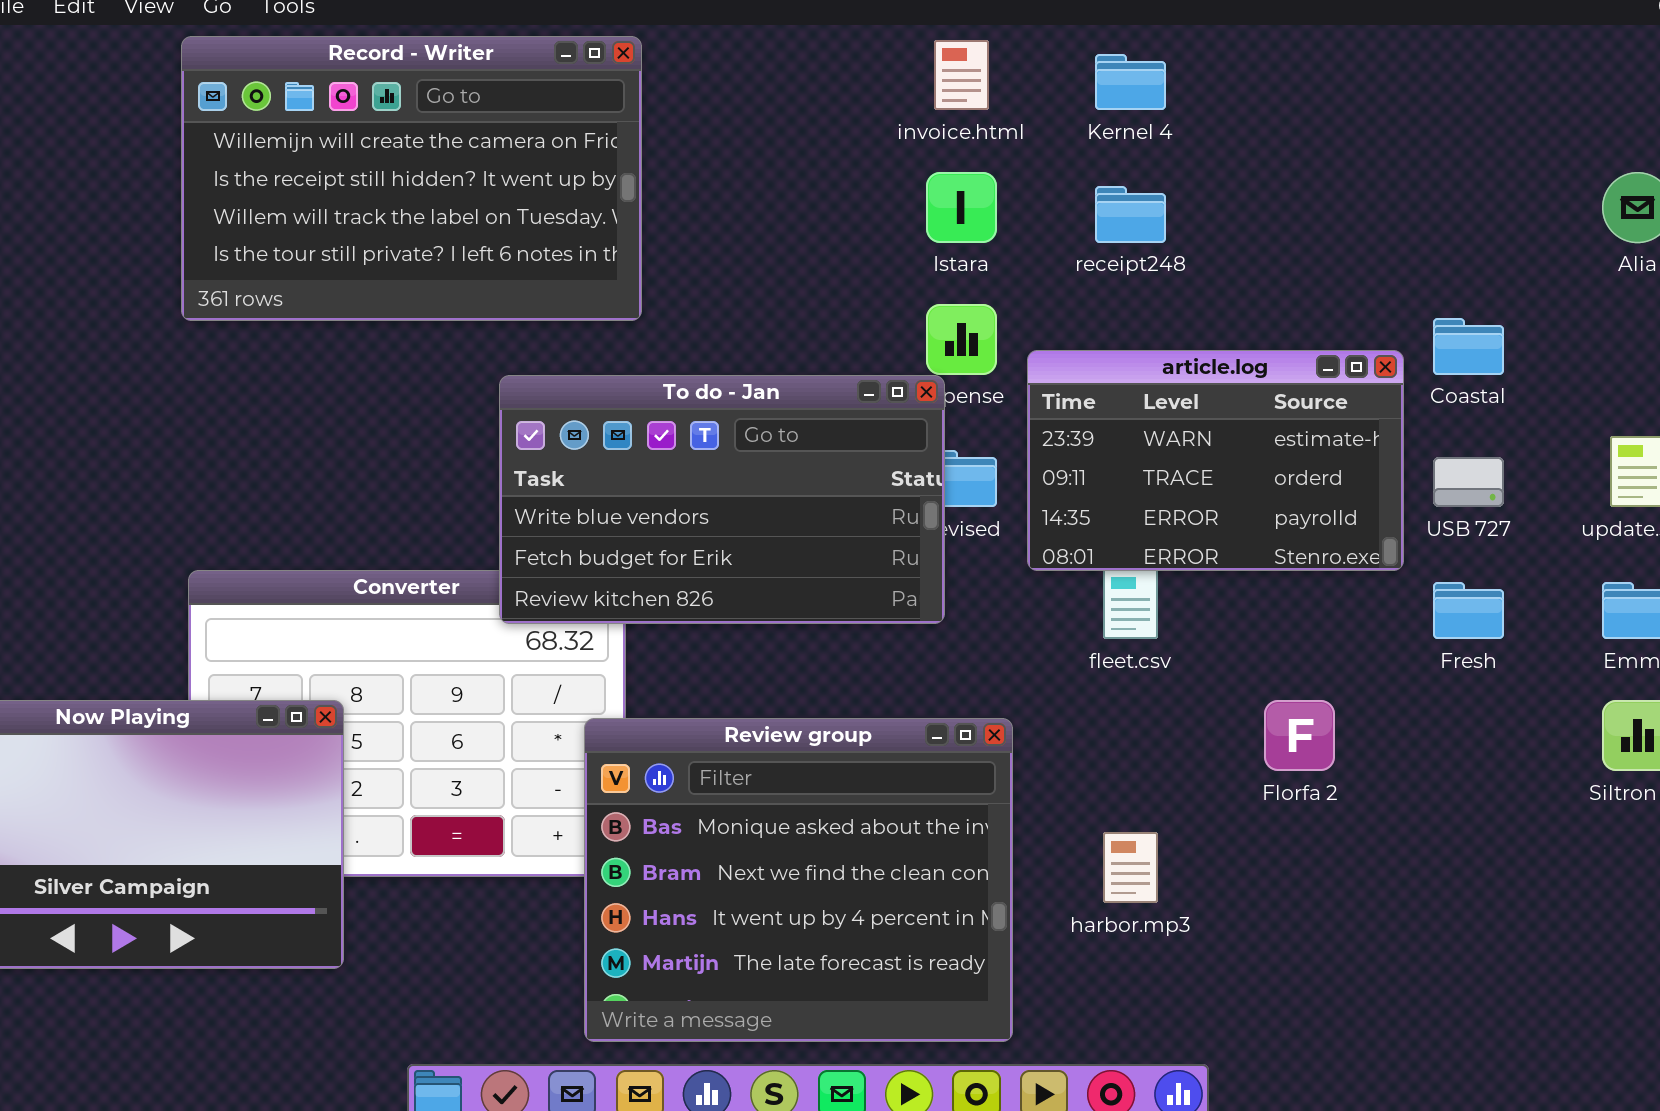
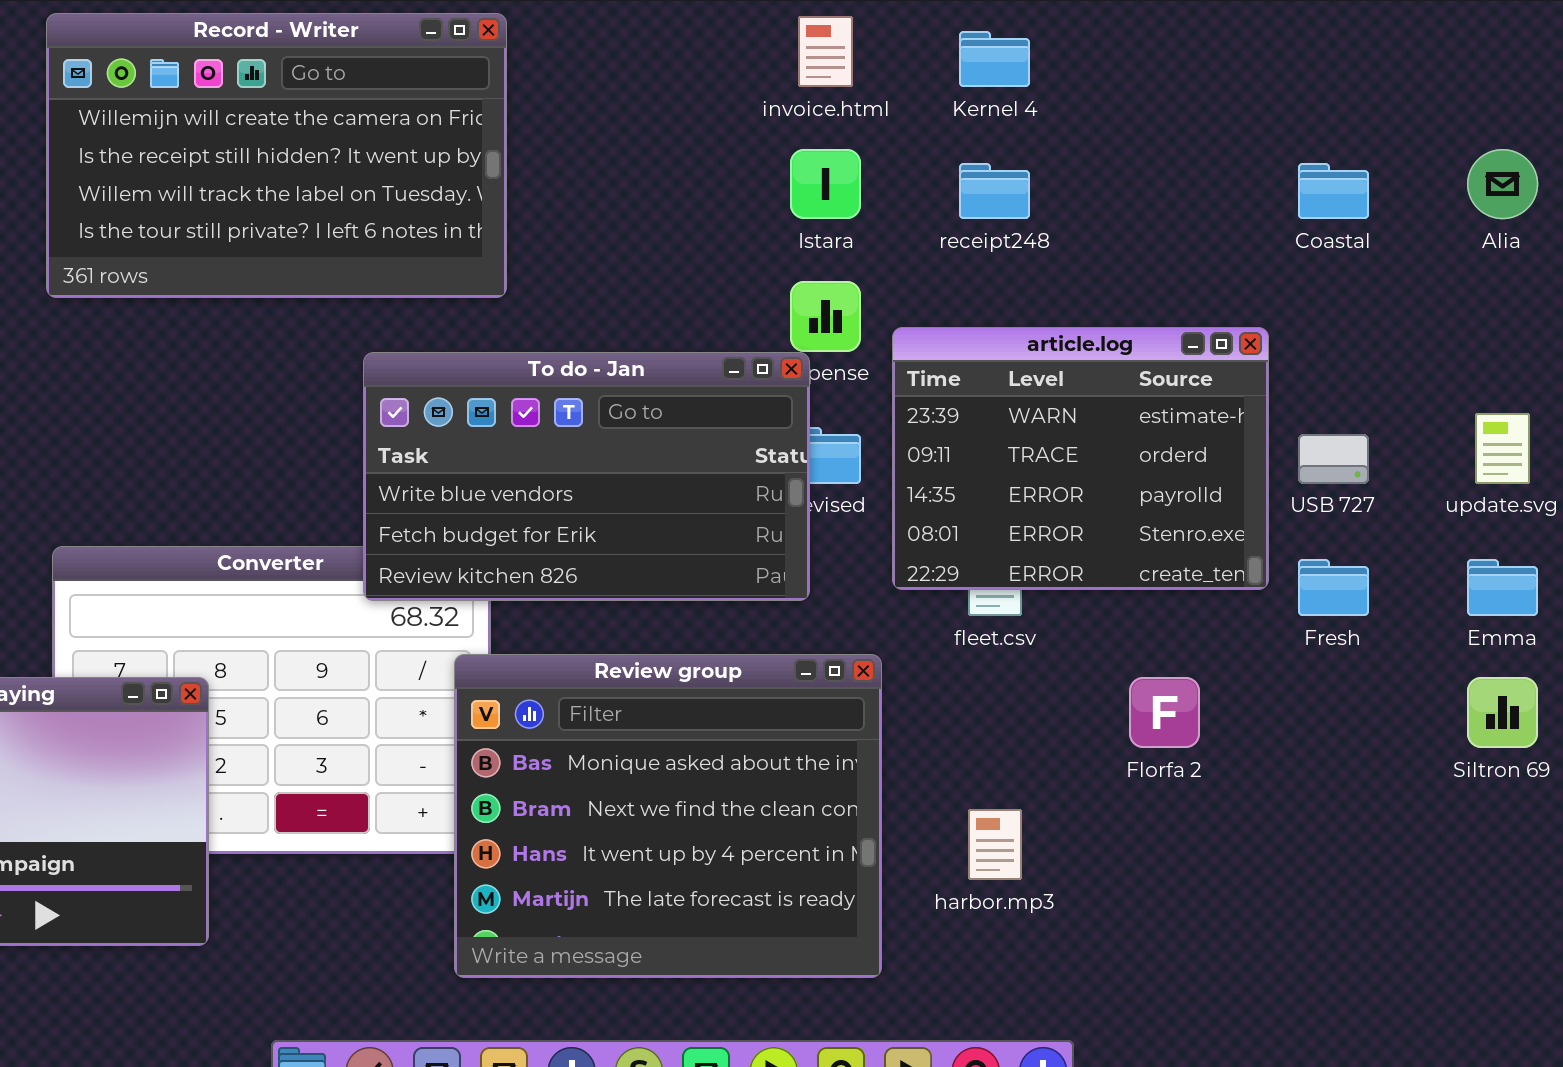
Coastal: [1433,318,1504,375] -> [1298,163,1369,219], moved
article.log: [1027,350,1404,571] -> [892,327,1269,590], resized
Review group: [584,718,1013,1042] -> [454,654,882,978], moved

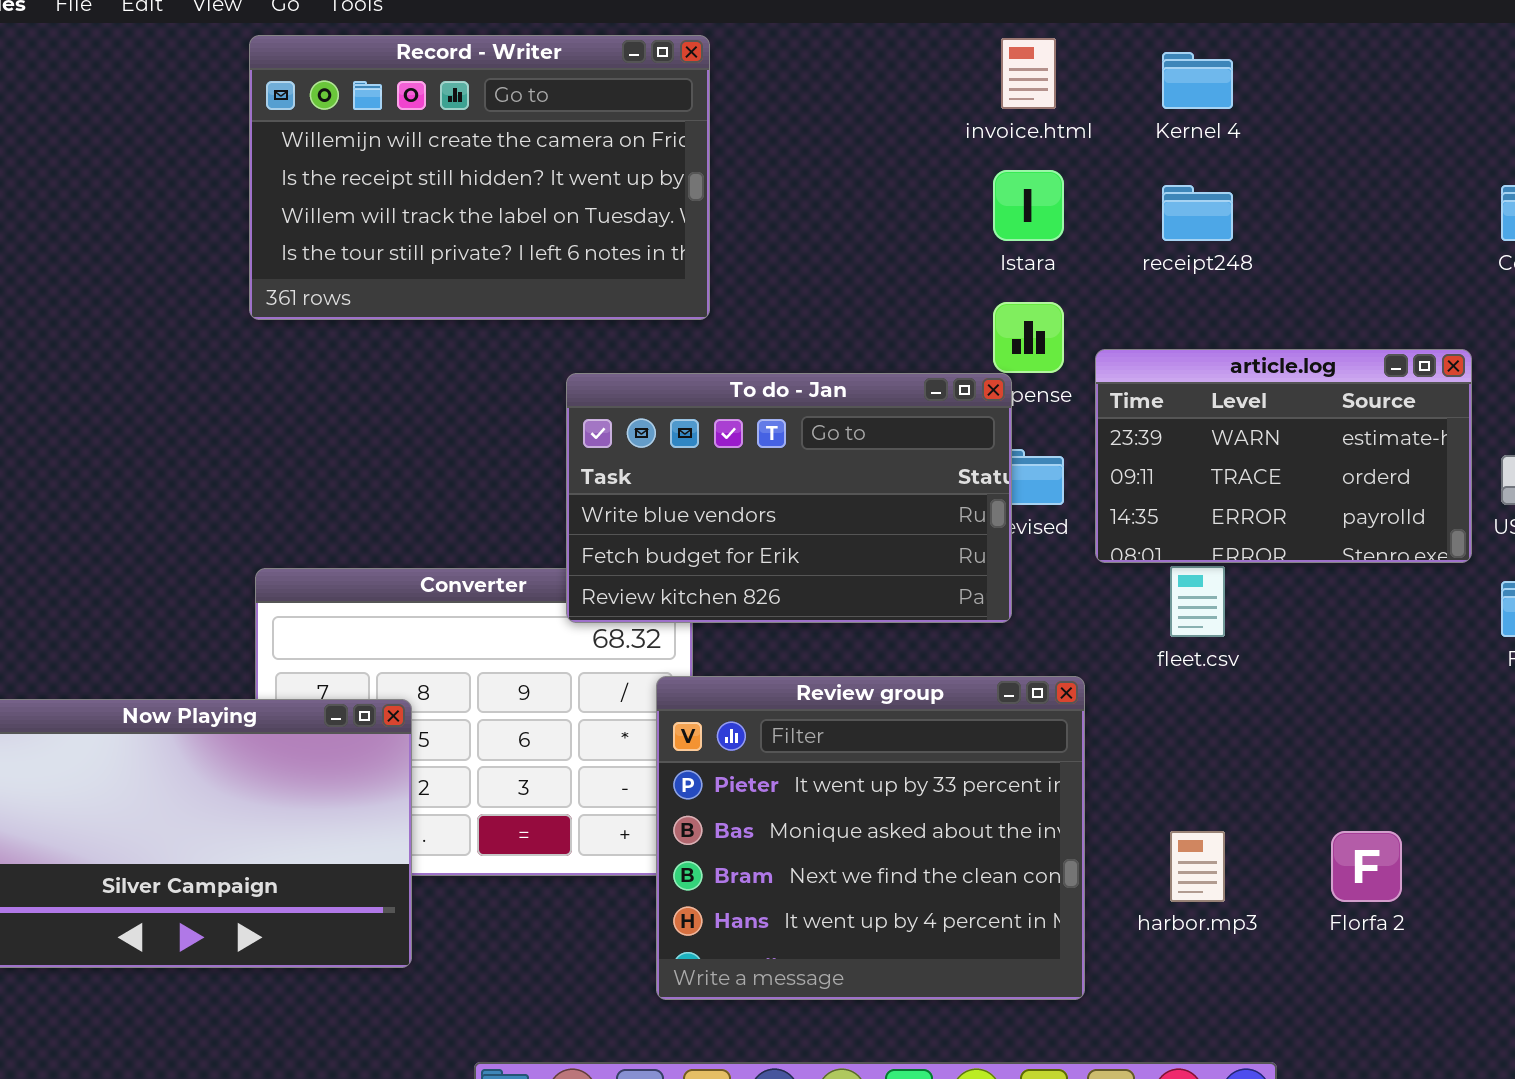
article.log: [892,327,1269,590] -> [1095,349,1472,563], resized
Review group: [454,654,882,978] -> [656,676,1085,1000], scrolled up 1 row
Florfa 2: [1129,677,1200,748] -> [1331,831,1402,902], moved

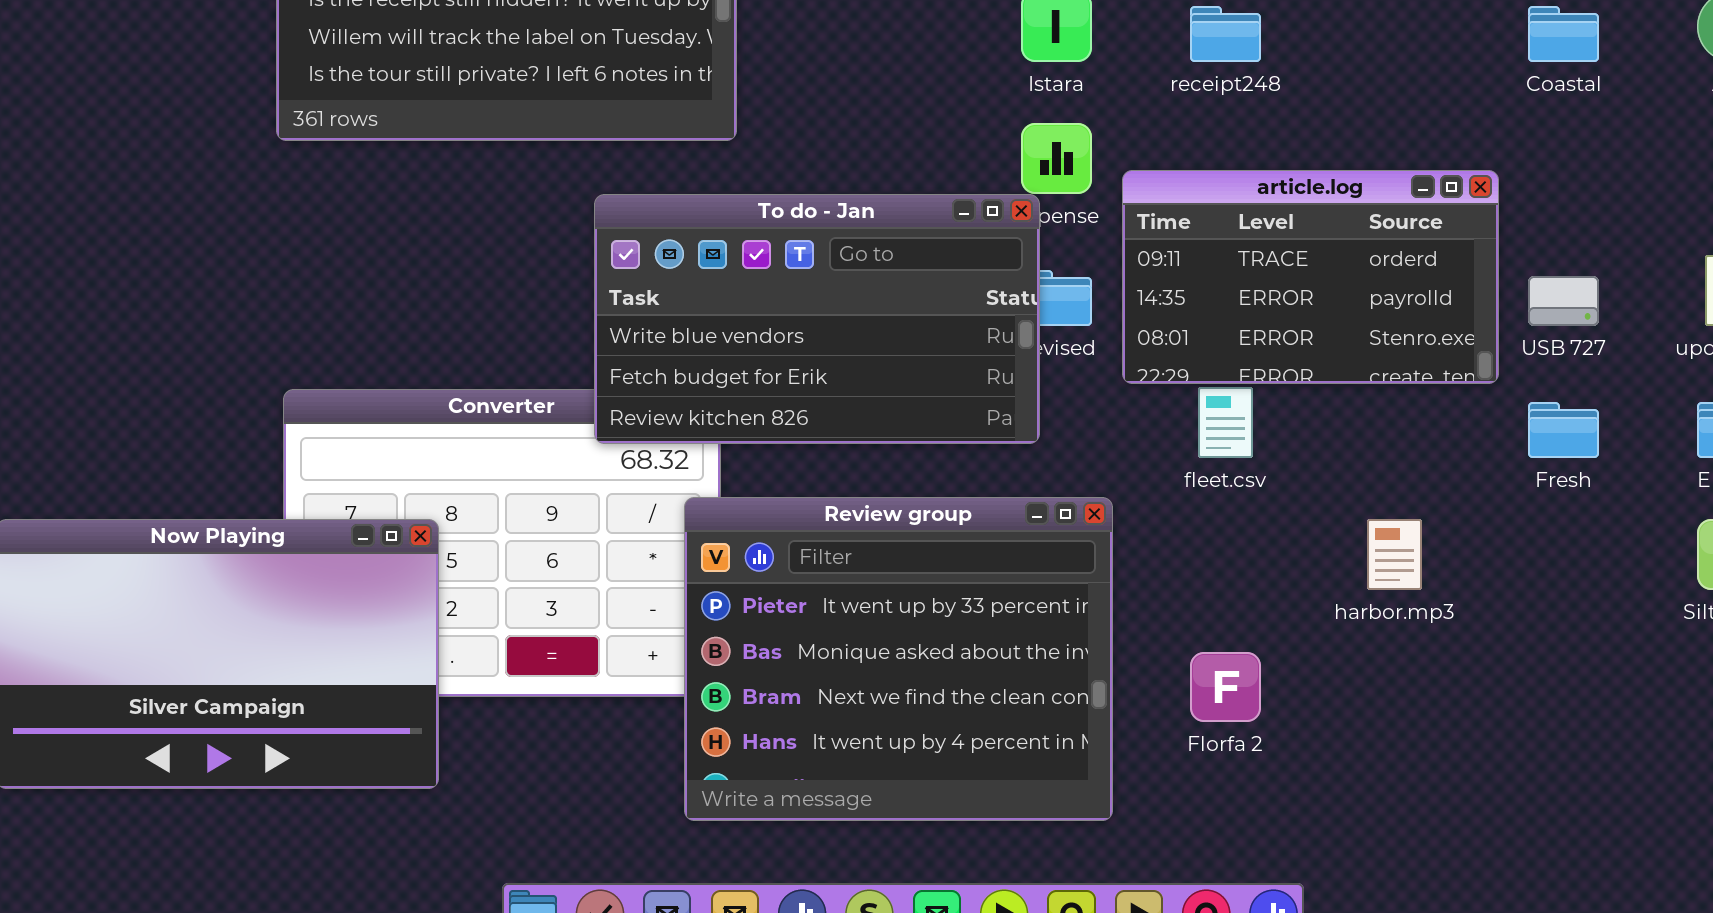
article.log: [1095,349,1472,563] -> [1122,170,1499,384], scrolled down 1 row
harbor.mp3: [1170,831,1225,902] -> [1367,519,1422,590], moved
Florfa 2: [1331,831,1402,902] -> [1190,652,1261,722], moved

